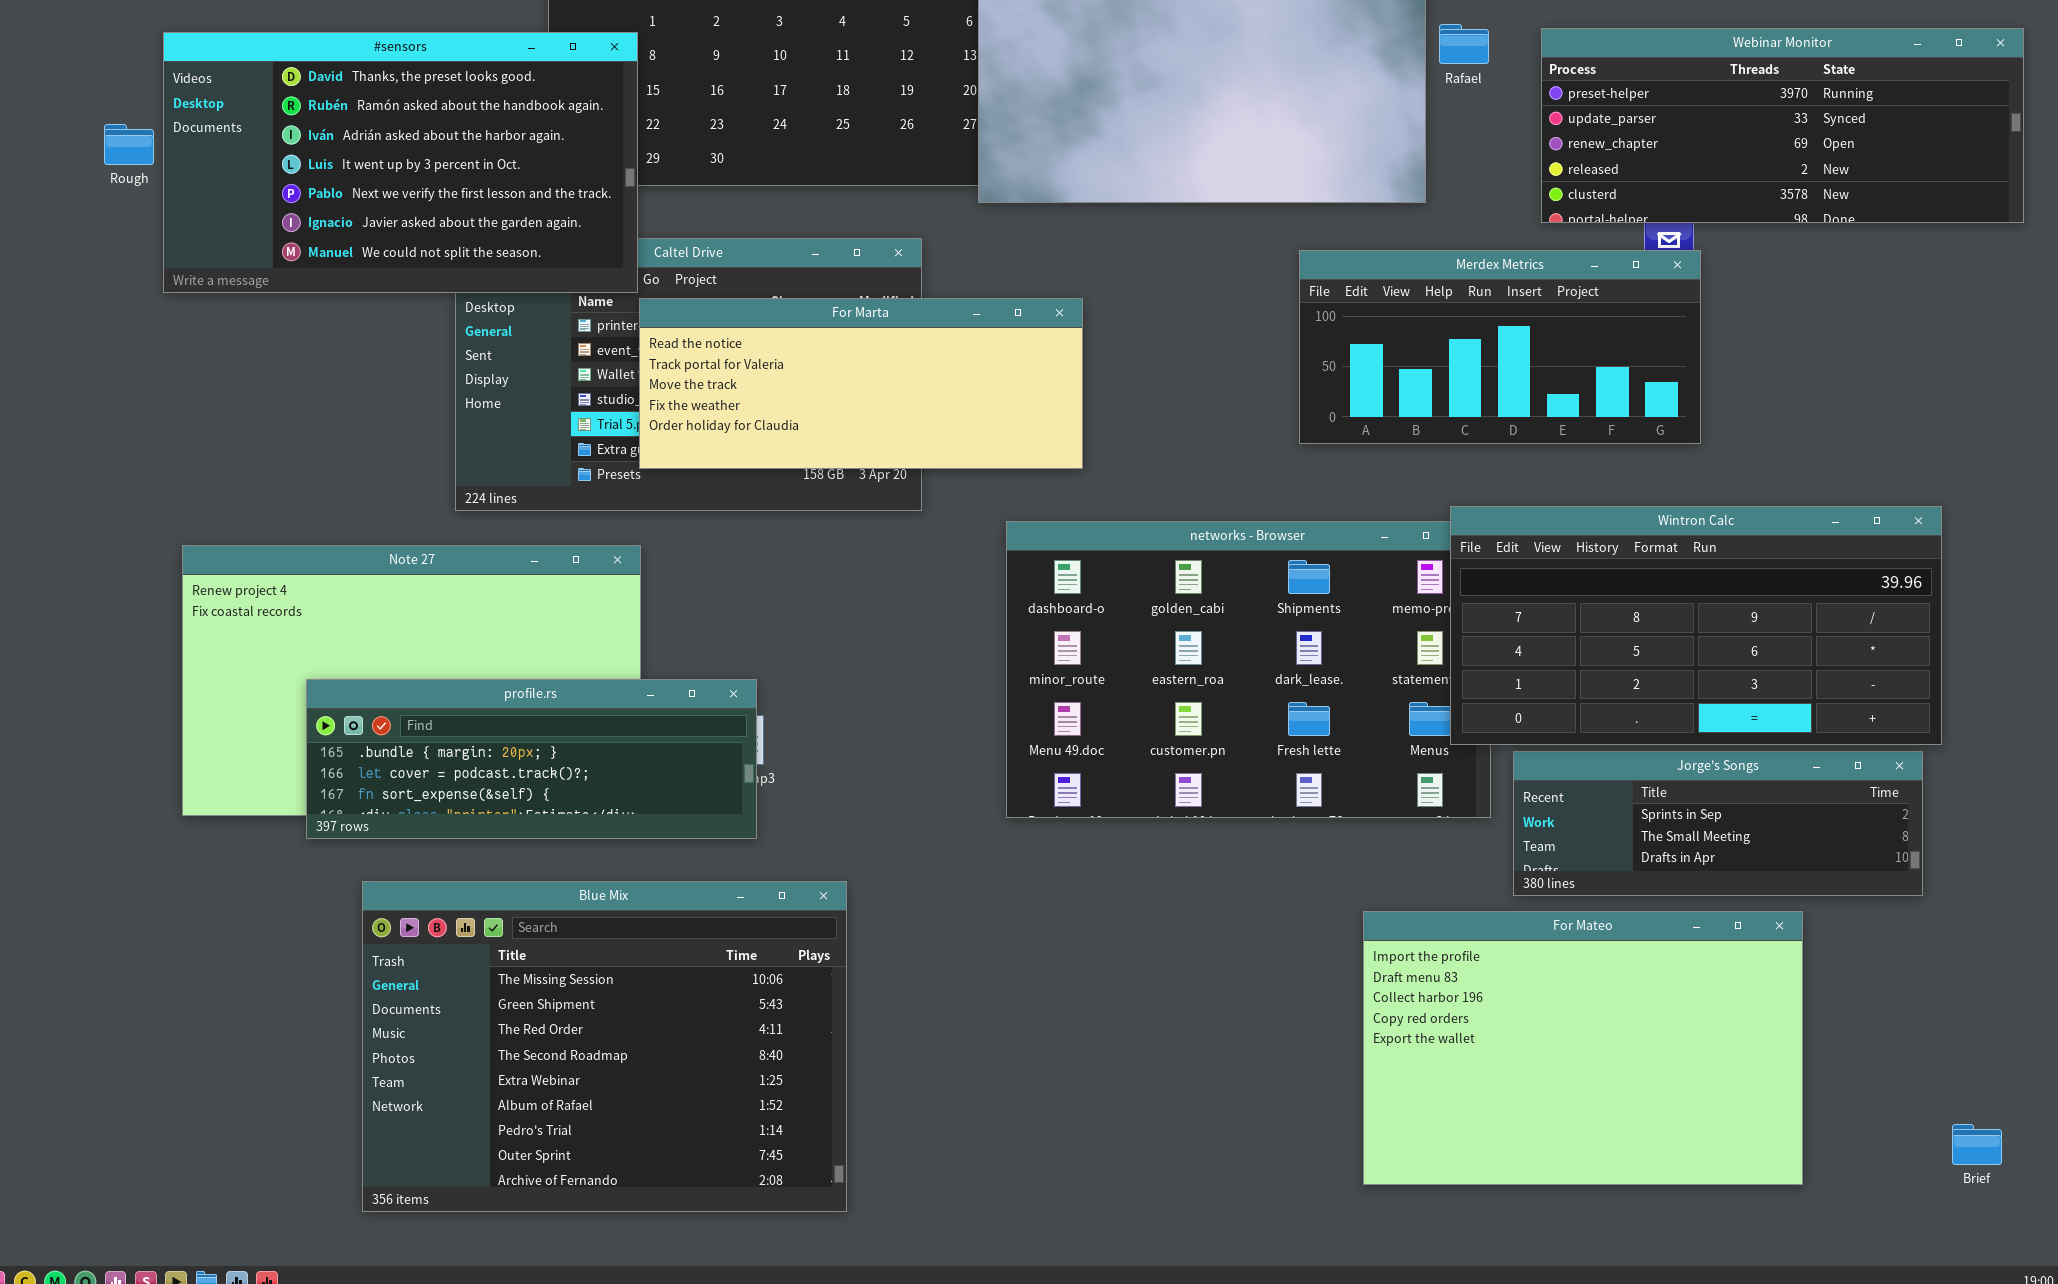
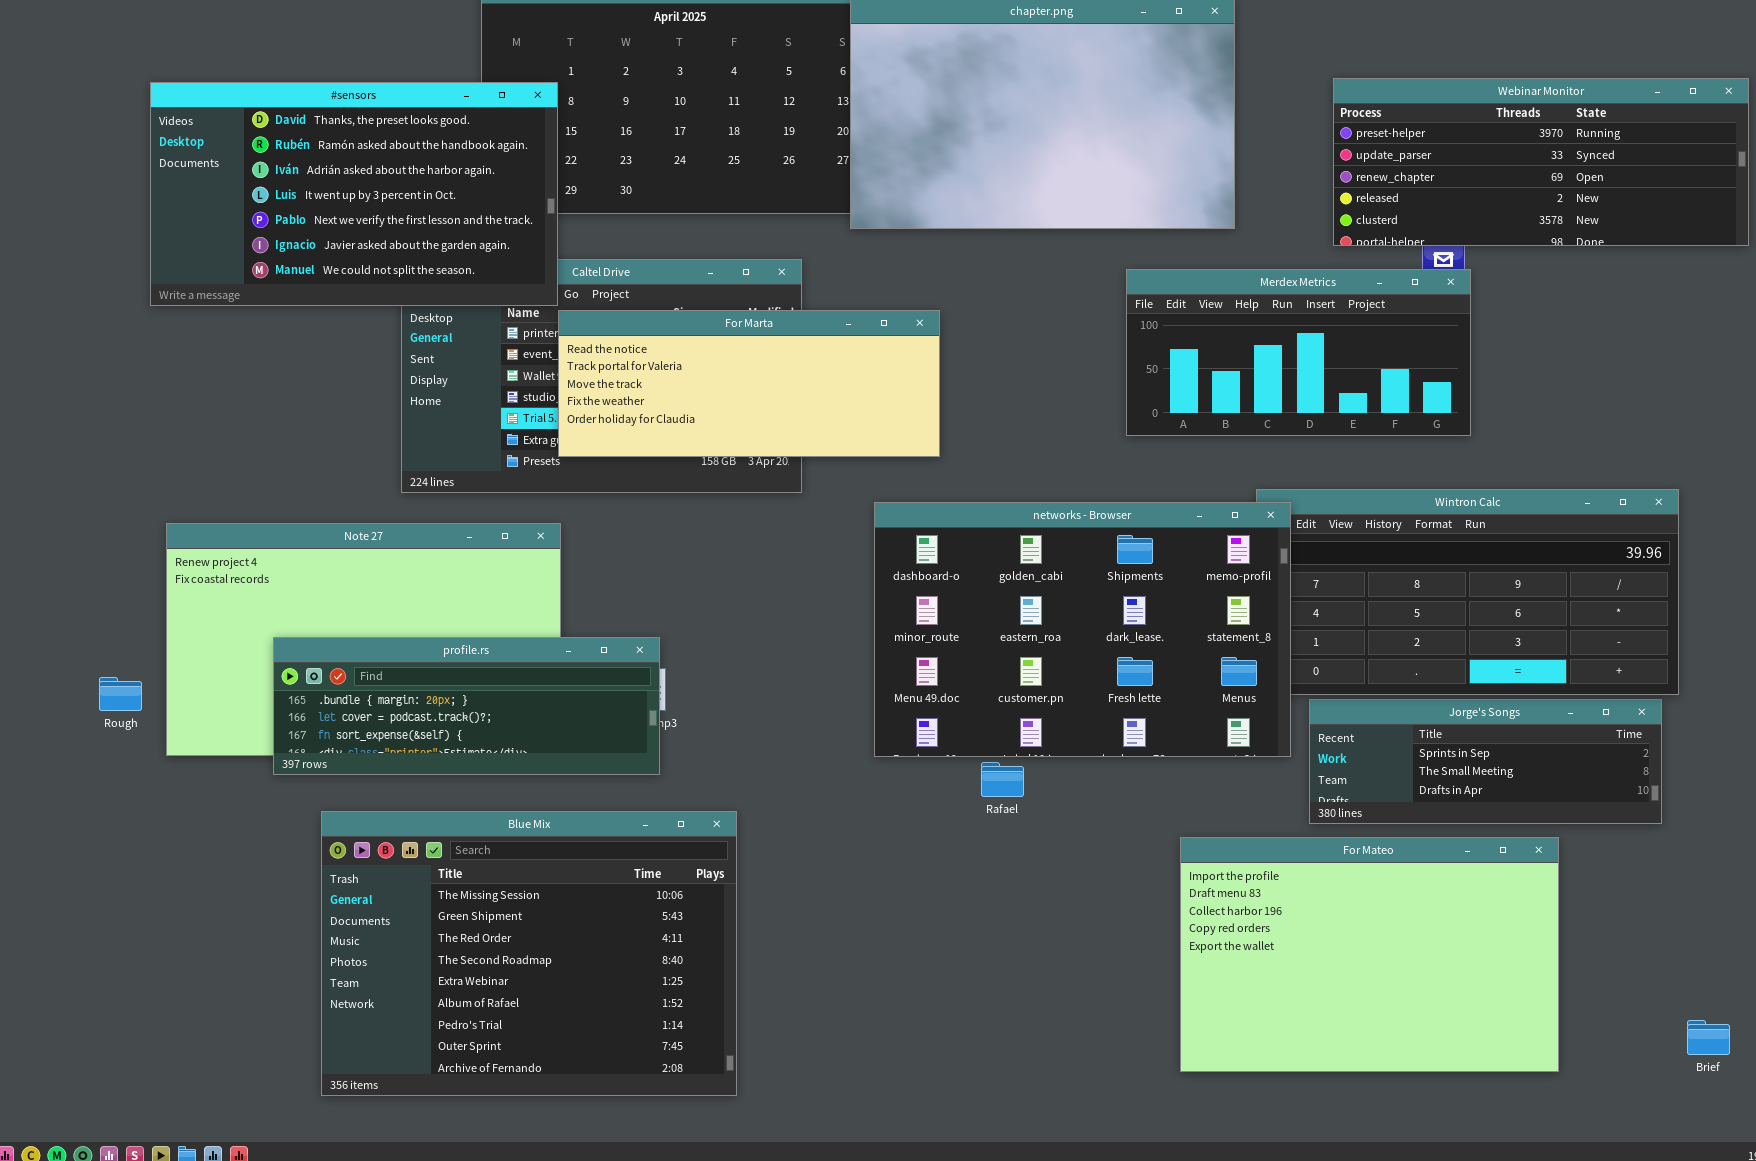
Rafael: [1439,24,1489,64] -> [981,762,1024,797], moved
Rough: [104,124,154,165] -> [99,677,142,711], moved
networks - Browser: [1006,521,1491,818] -> [874,502,1291,757], raised

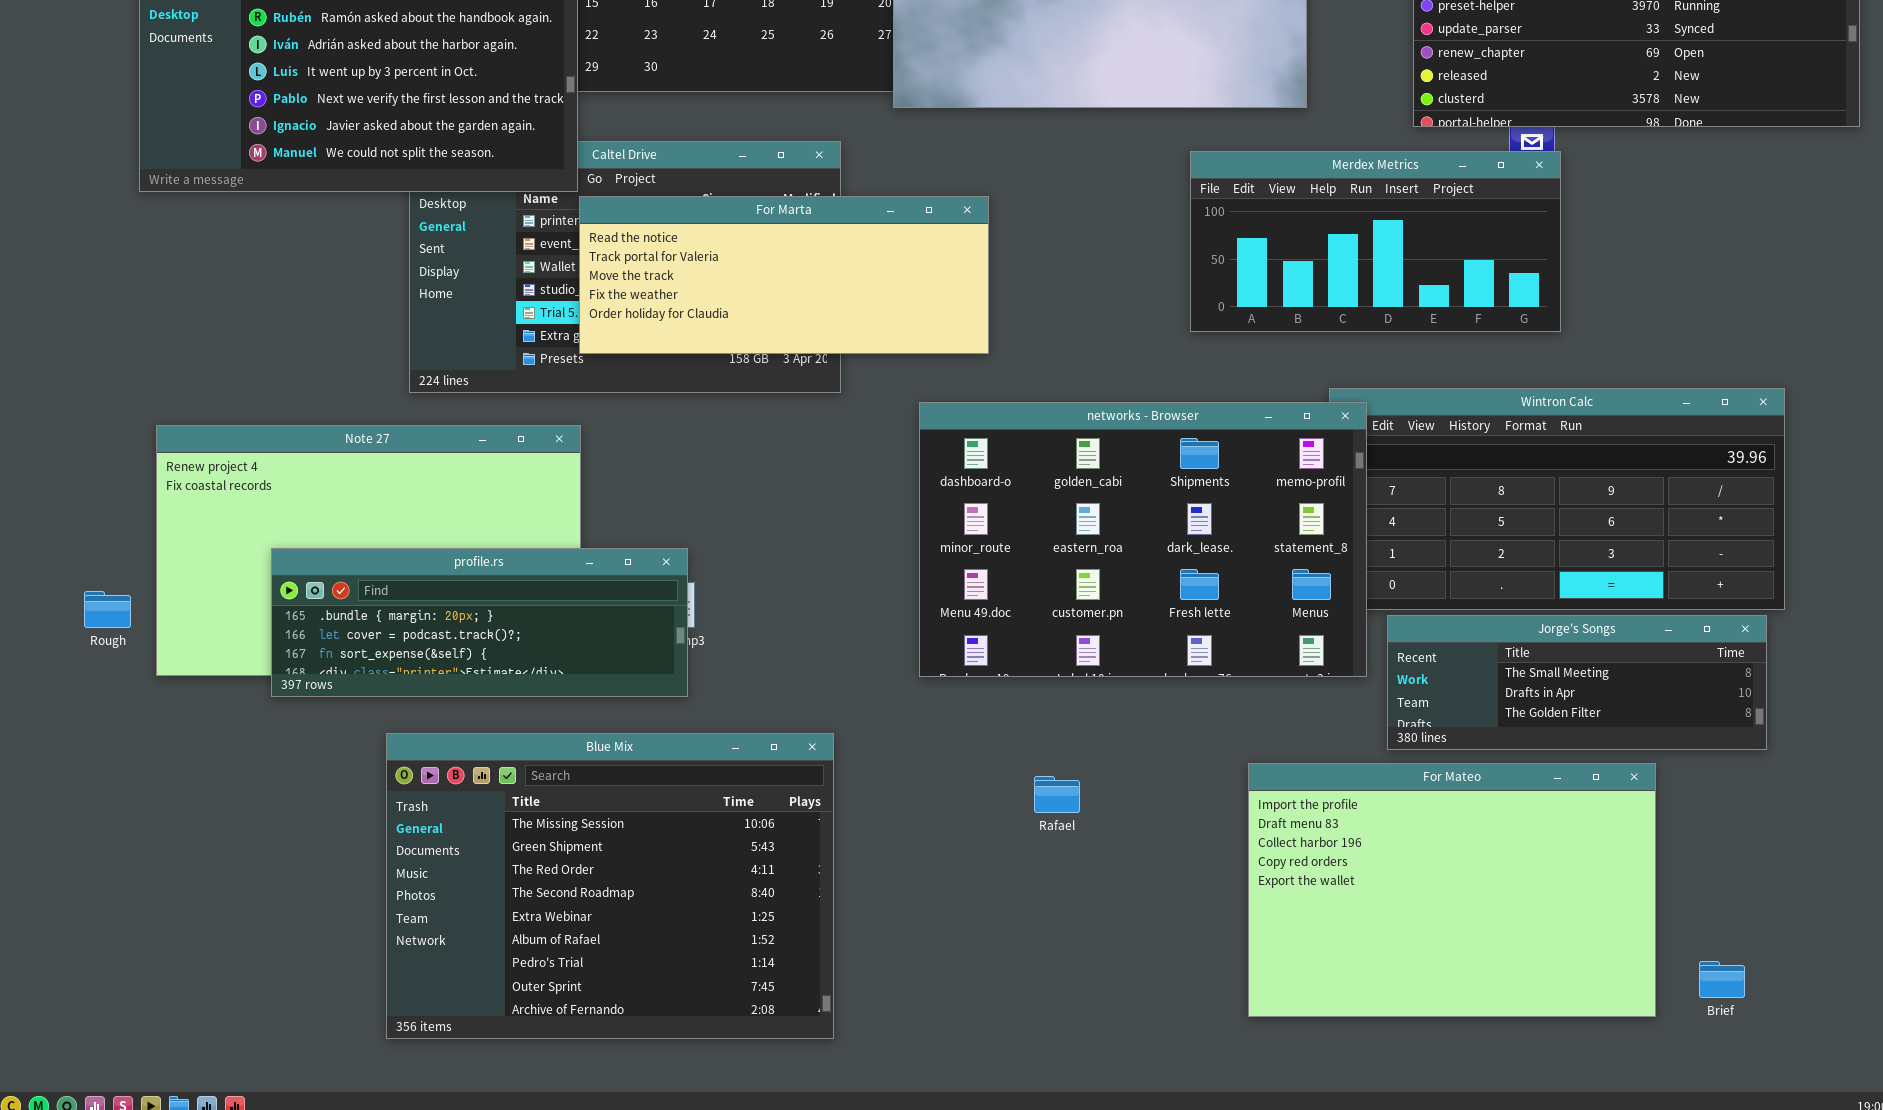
Jorge's Songs: [1309,699,1662,824] -> [1387,615,1767,750], scrolled down 1 row
Rafael: [981,762,1024,797] -> [1034,776,1080,813], moved
Blue Mix: [321,811,737,1096] -> [386,733,834,1039], moved
Brief: [1687,1020,1730,1055] -> [1699,961,1745,998], moved

